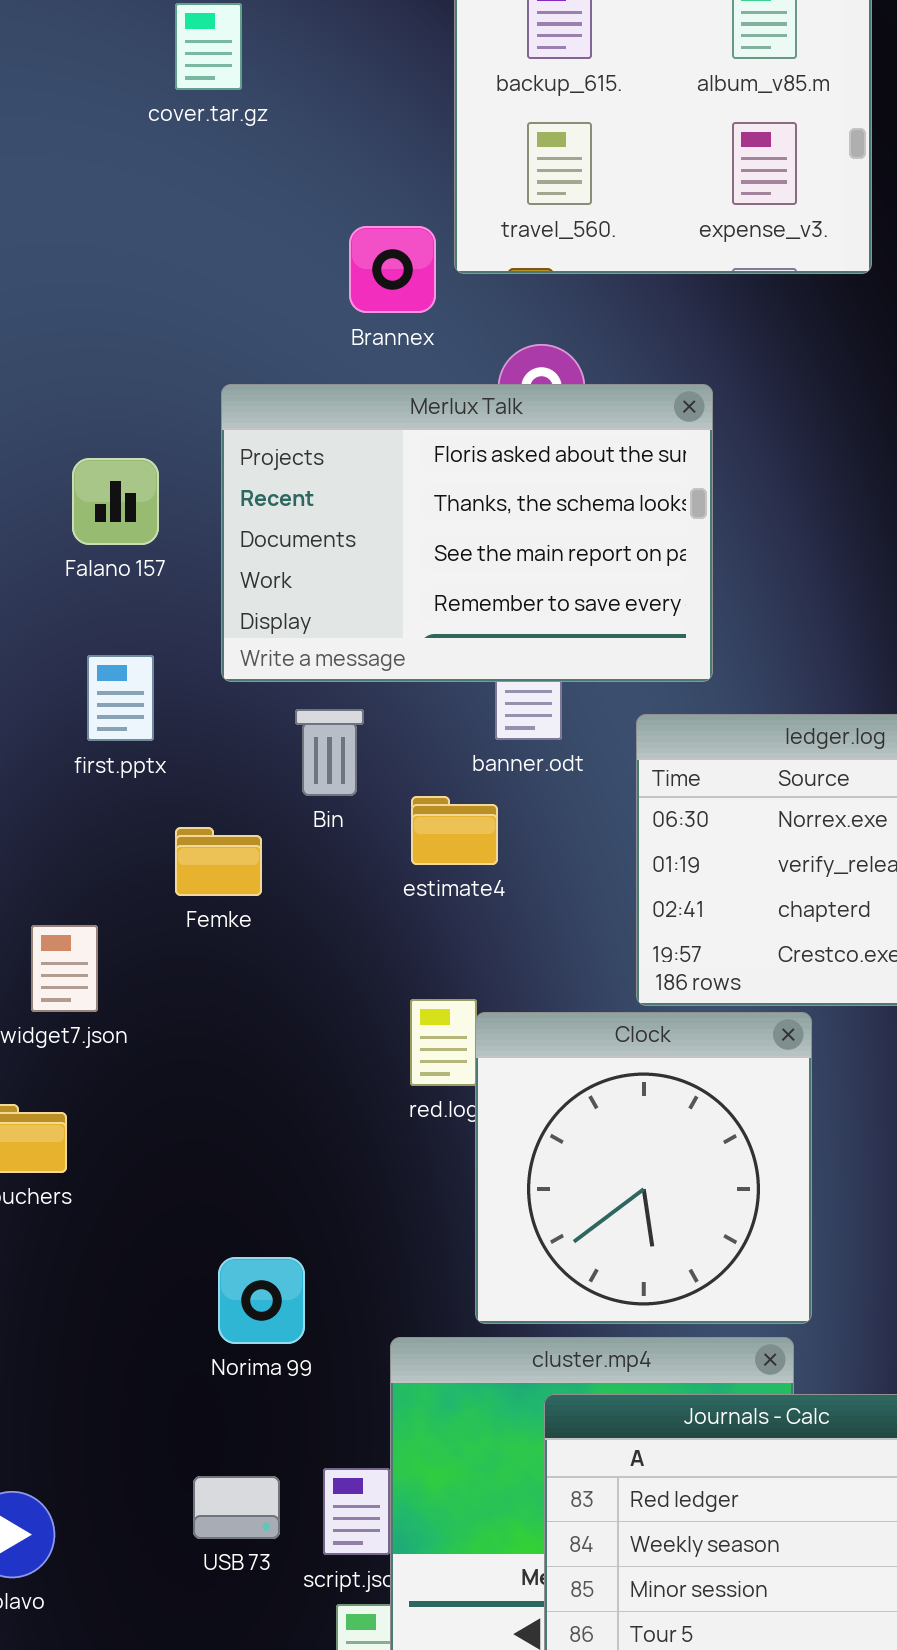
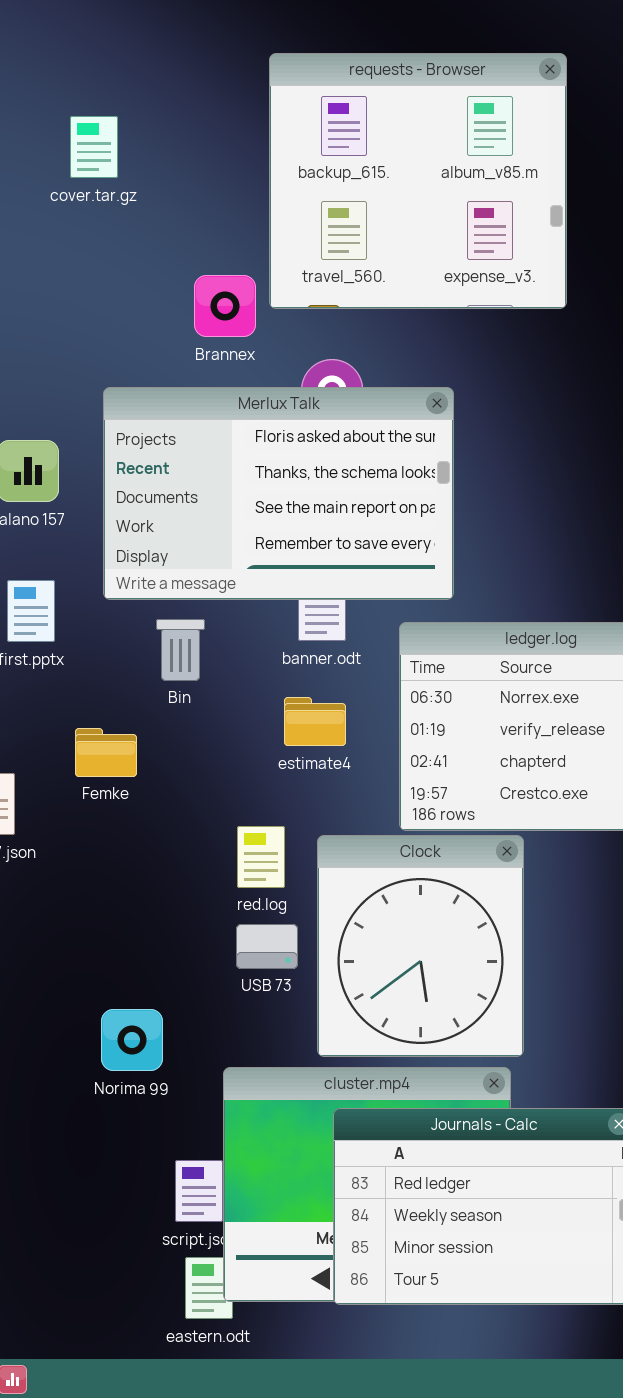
estimate4: [411,796,498,865] -> [284,697,346,746], moved
Femke: [175,827,262,896] -> [75,728,137,777], moved
Clock: [475,1012,812,1324] -> [317,835,524,1057], resized
USB 73: [193,1476,280,1539] -> [236,924,298,969], moved

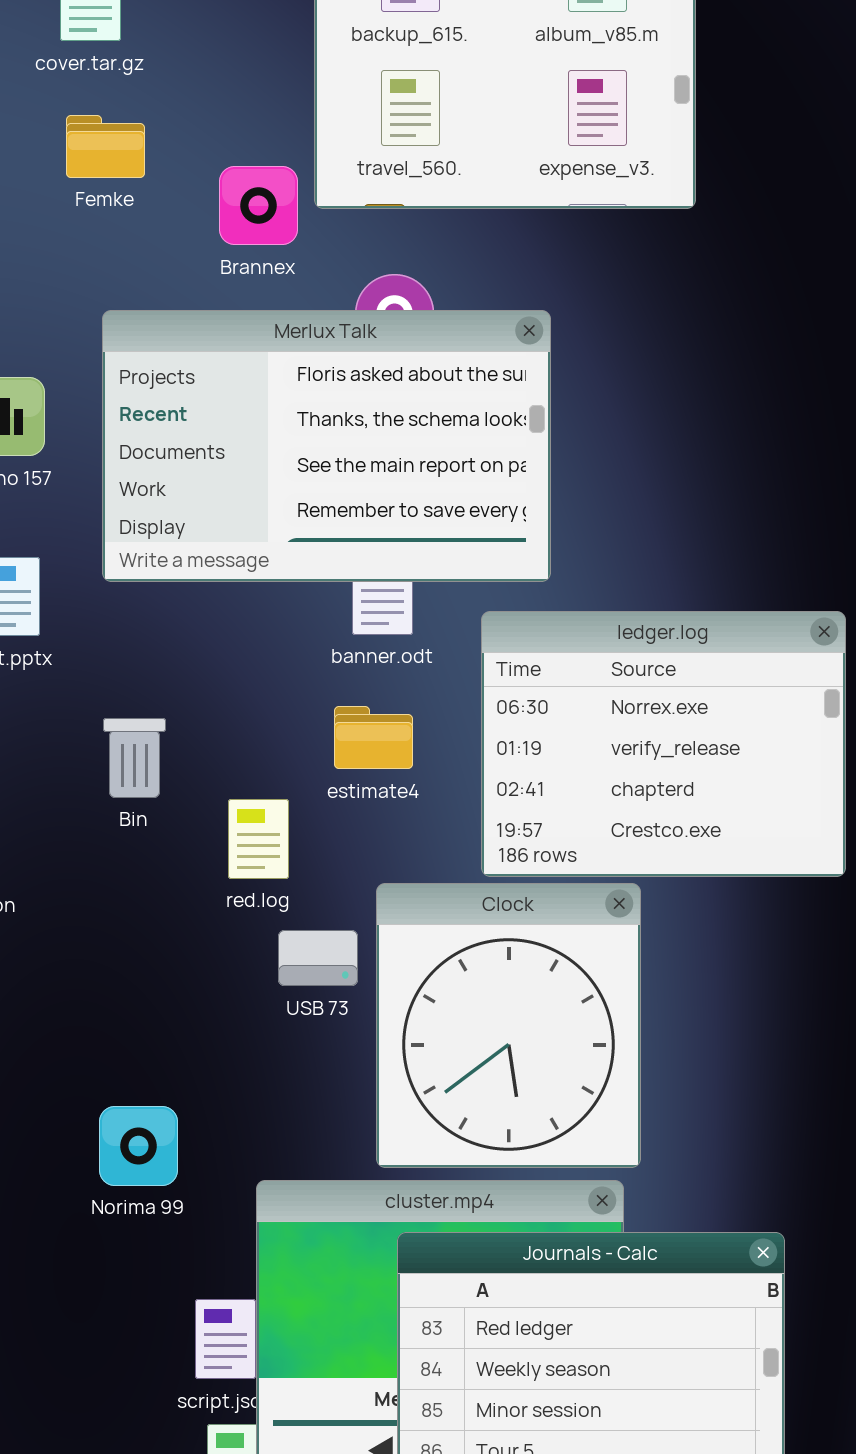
Bin: [156,619,205,681] -> [103,718,166,798], moved
Femke: [75,728,137,777] -> [66,115,145,178], moved
red.log: [237,826,285,888] -> [228,799,289,879], moved
USB 73: [236,924,298,969] -> [278,930,358,986], moved

